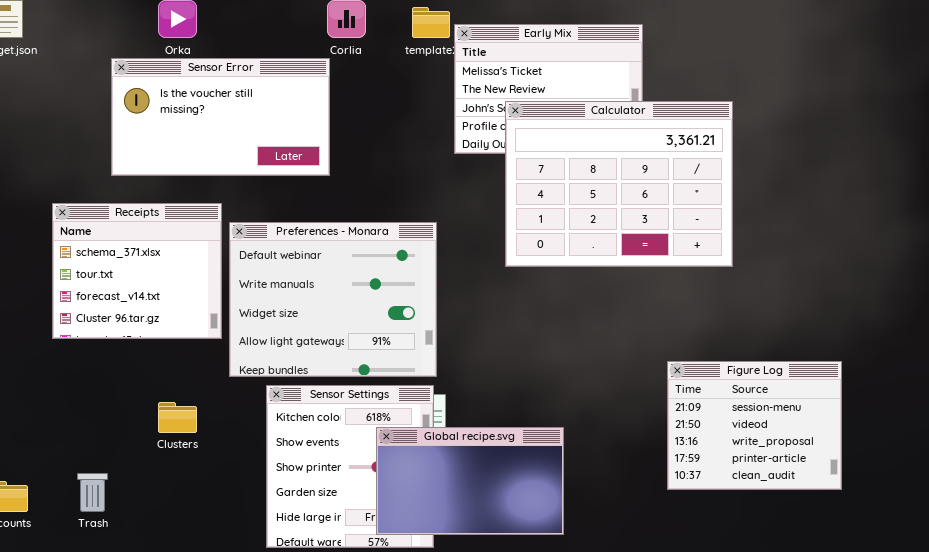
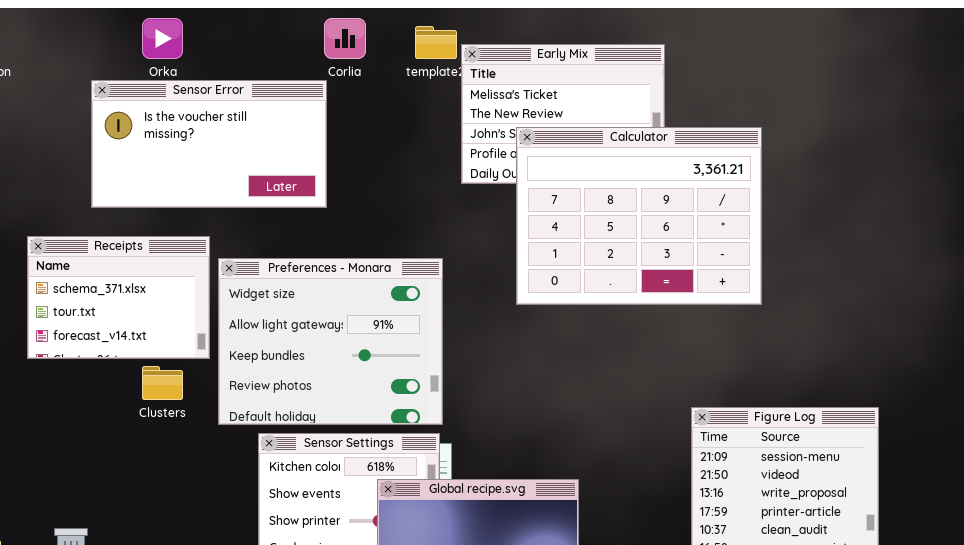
Receipts: [52,203,222,339] -> [27,236,210,359], resized
Preferences - Monara: [229,222,437,377] -> [218,258,443,425], scrolled down 2 rows
Clusters: [158,402,197,433] -> [142,366,183,400], moved

